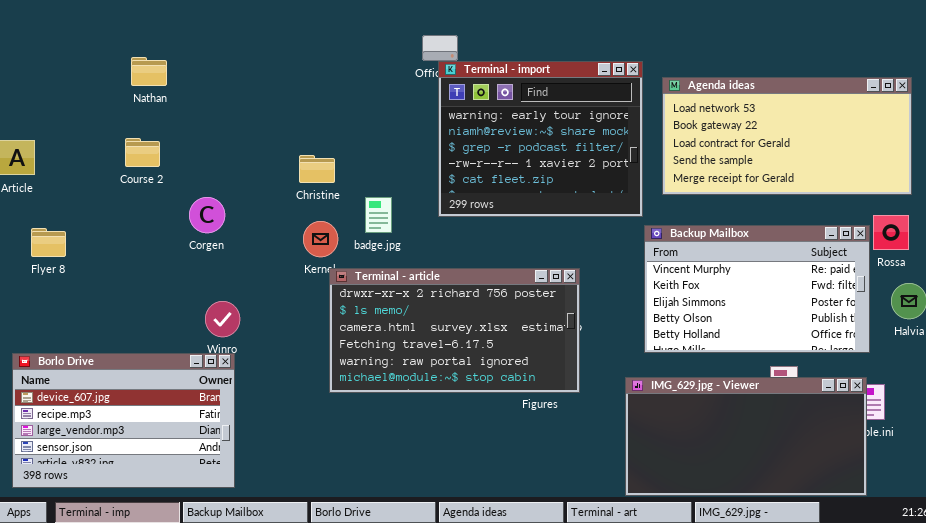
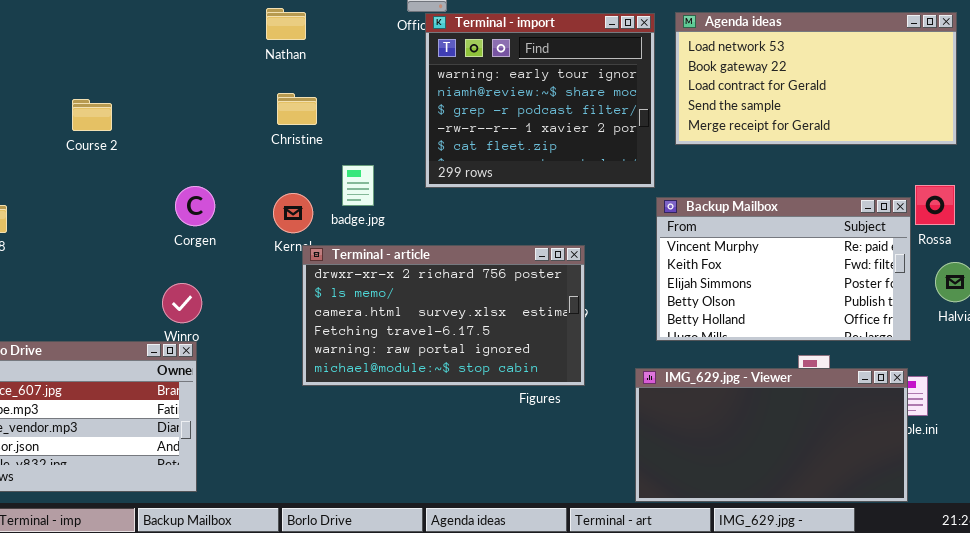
Nathan: [131,57,167,86] -> [266,8,306,40], moved
Agenda ideas: [662,77,912,195] -> [675,12,957,145], moved
Christine: [299,155,335,183] -> [277,93,317,125], moved
Corgen: [189,197,225,233] -> [175,186,215,226], moved

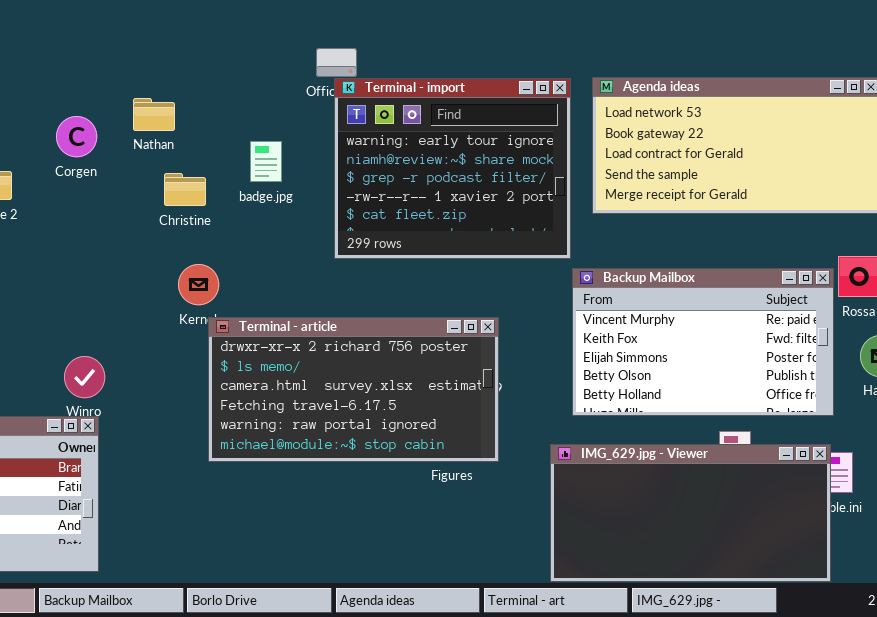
Nathan: [266,8,306,40] -> [133,98,175,131], moved
Christine: [277,93,317,125] -> [164,173,206,206], moved
badge.jpg: [342,165,374,206] -> [250,141,282,182], moved
Corgen: [175,186,215,226] -> [56,116,97,157], moved

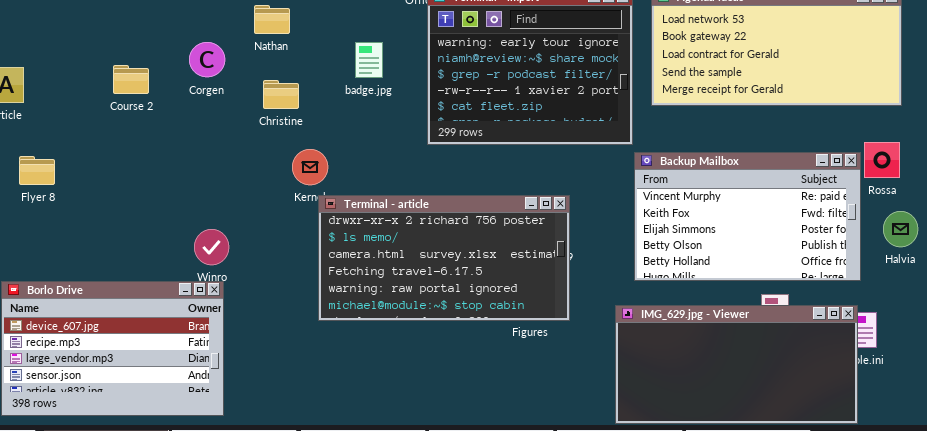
Corgen: [56,116,97,157] -> [189,42,225,77], moved
Christine: [164,173,206,206] -> [263,80,299,109], moved

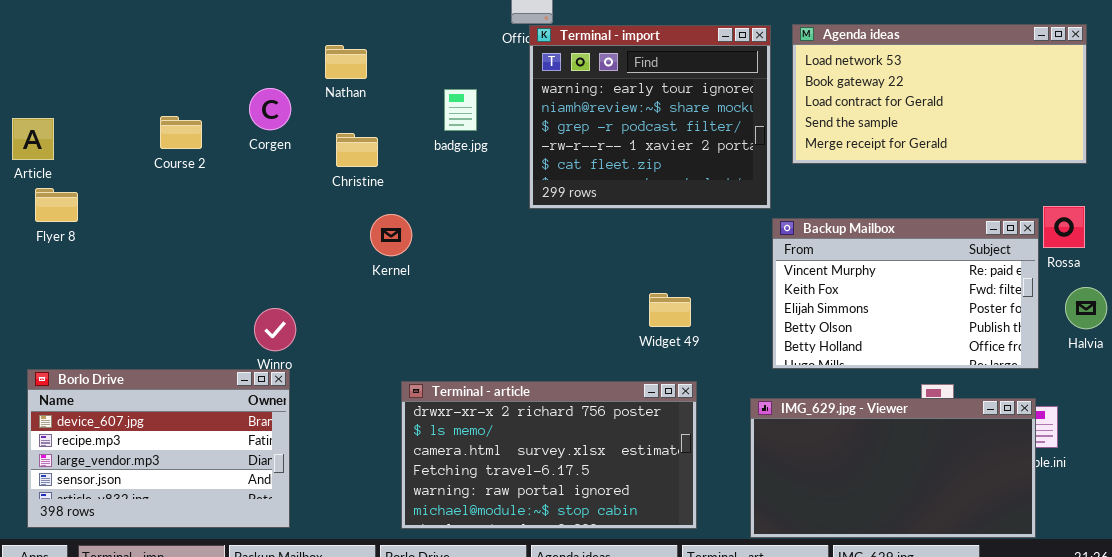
Flyer 8: [19,156,55,185] -> [35,188,78,222], moved
Terminal - article: [318,195,570,321] -> [401,381,697,529], moved

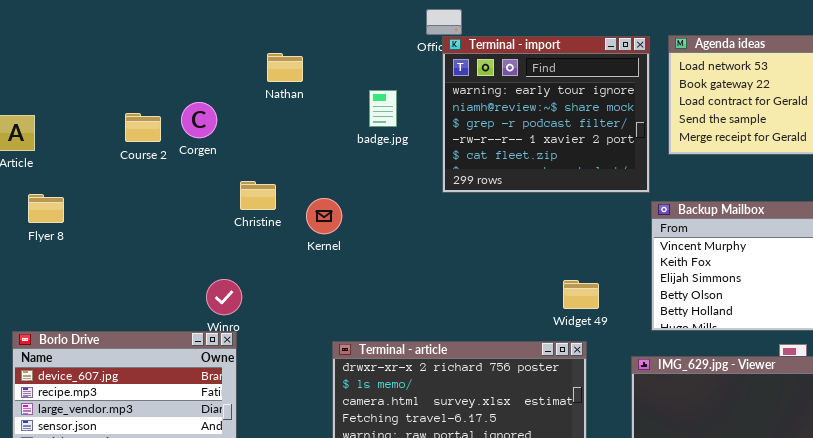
Corgen: [249,88,291,130] -> [181,102,217,138], moved
Christine: [336,133,378,167] -> [240,181,276,210], moved
Flyer 8: [35,188,78,222] -> [28,194,64,223], moved
Widget 49: [649,293,691,327] -> [563,280,599,309], moved

